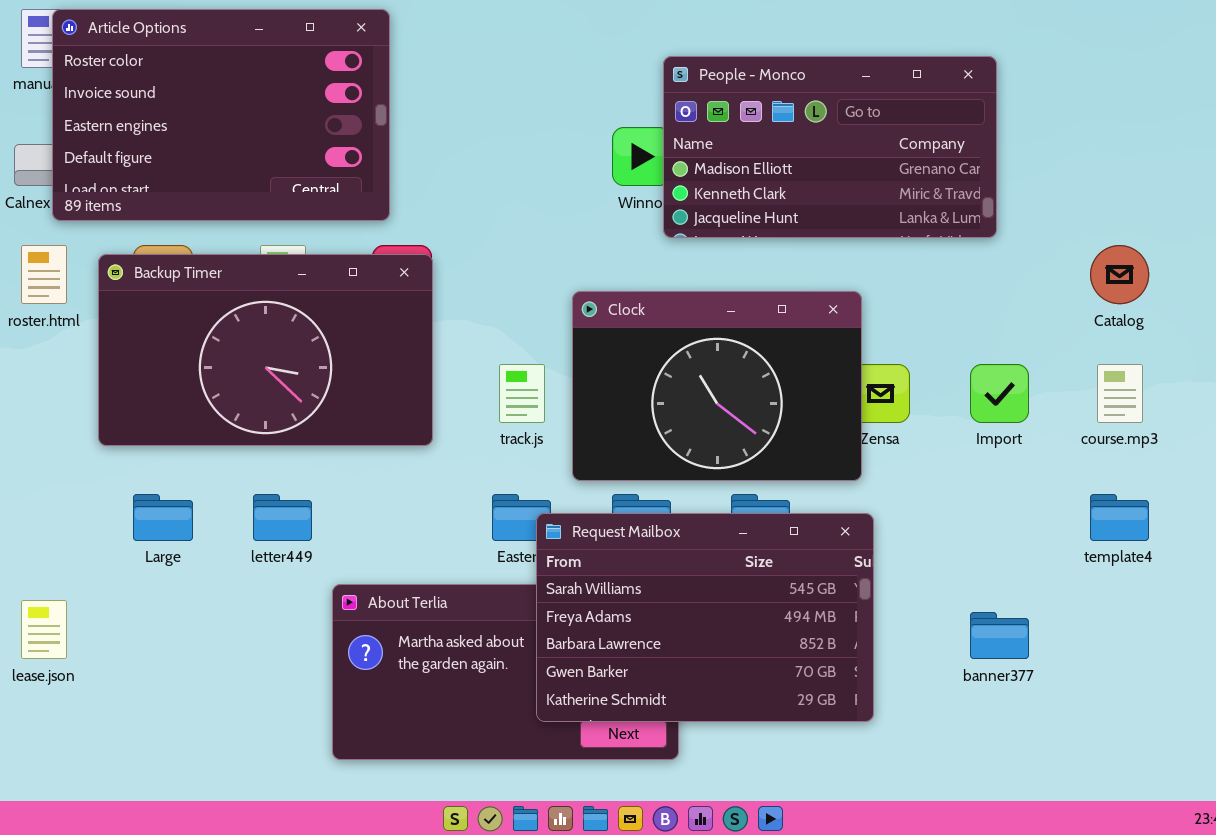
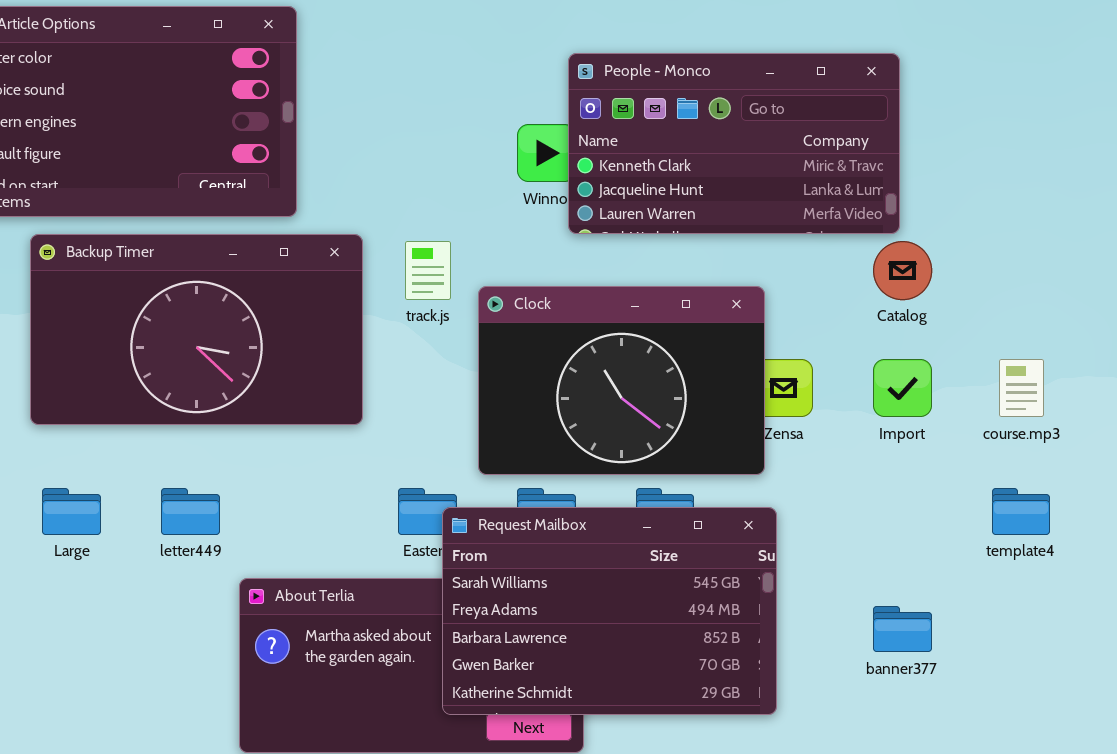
People - Monco: [663,56,997,238] -> [568,53,900,234], scrolled down 1 row
Catalog: [1090,245,1149,304] -> [873,241,932,300], moved
Backup Timer: [98,254,433,446] -> [30,234,363,425], moved
track.js: [499,364,545,423] -> [405,241,451,300], moved

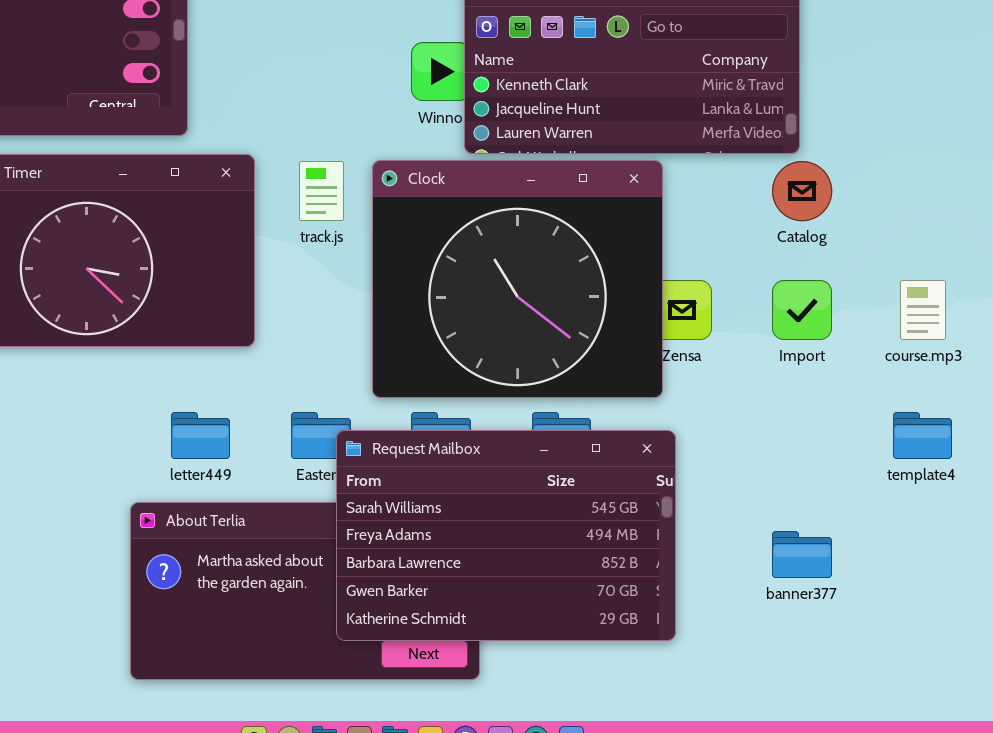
Clock: [478,286,765,475] -> [372,160,663,398], resized
letter449: [161,488,220,535] -> [171,412,230,459], moved

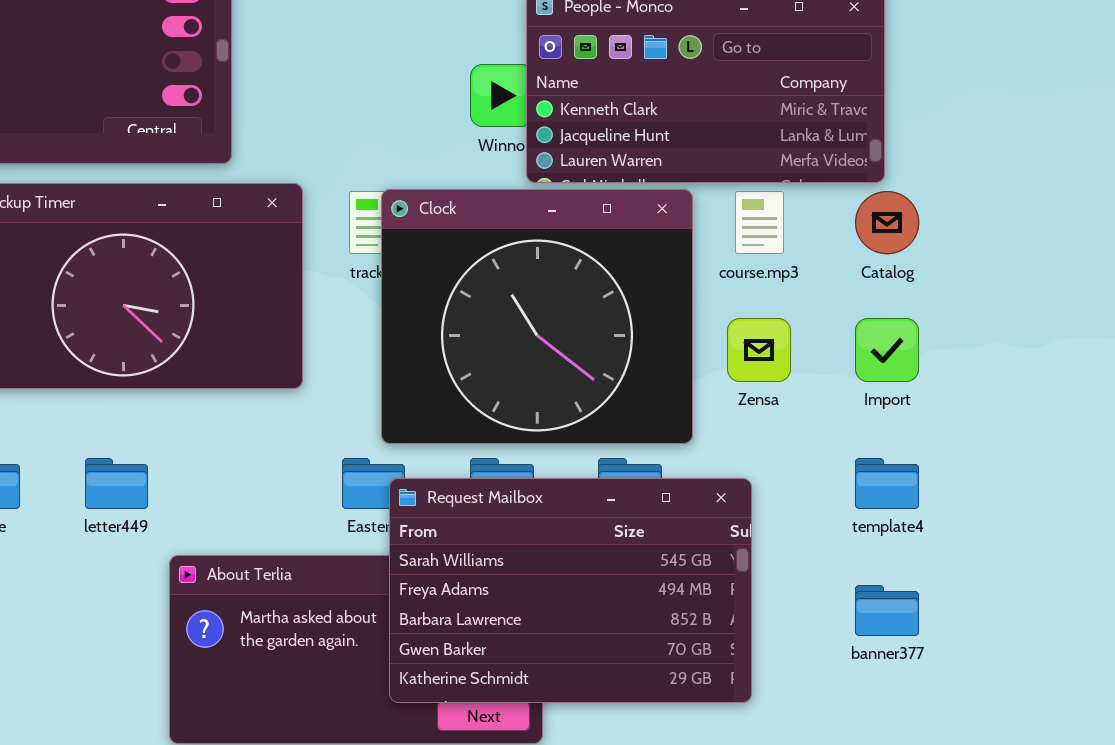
Clock: [372,160,663,398] -> [381,189,693,444], moved
course.mp3: [900,280,946,340] -> [735,191,784,254], moved
letter449: [171,412,230,459] -> [85,458,148,509], moved
template4: [893,412,952,459] -> [855,458,919,509], moved

